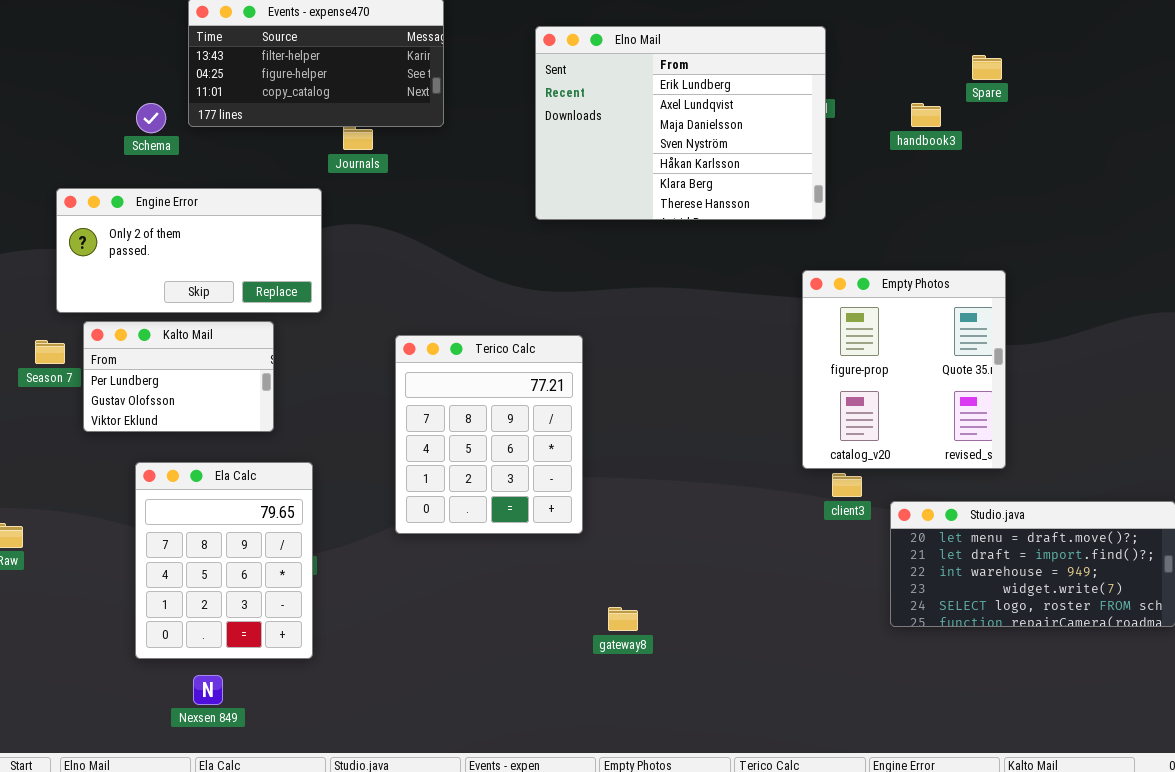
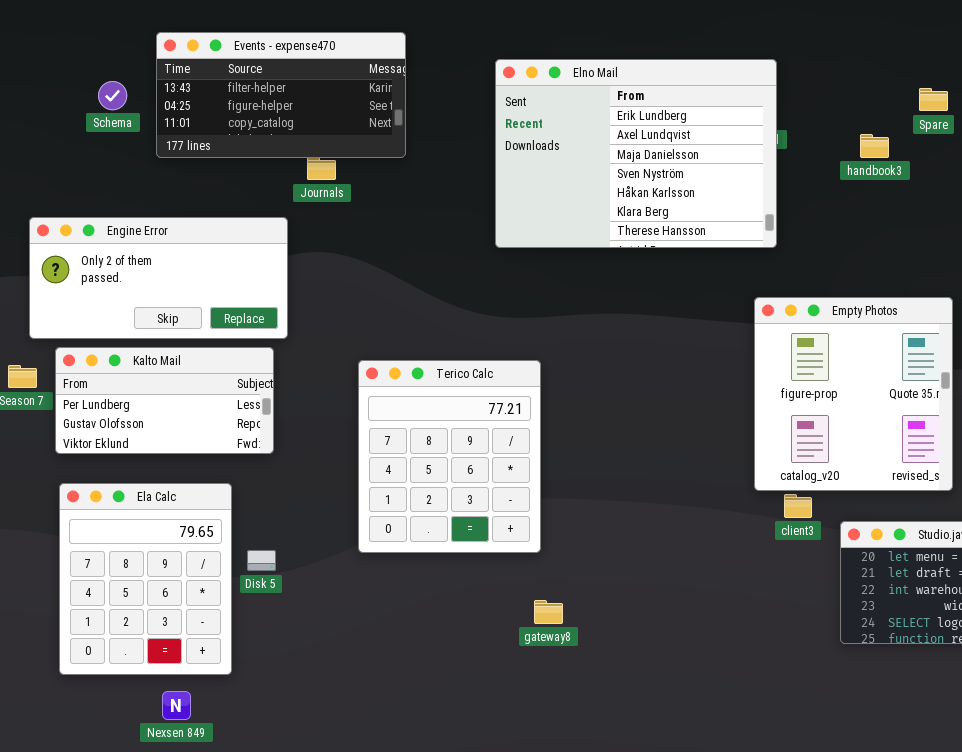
Schema: [136,103,166,133] -> [98,81,127,110], moved
Kalto Mail: [83,321,274,432] -> [55,347,274,454], resized
Ela Calc: [135,462,313,659] -> [59,483,232,675], moved
gateway8: [608,607,638,631] -> [534,600,563,624], moved

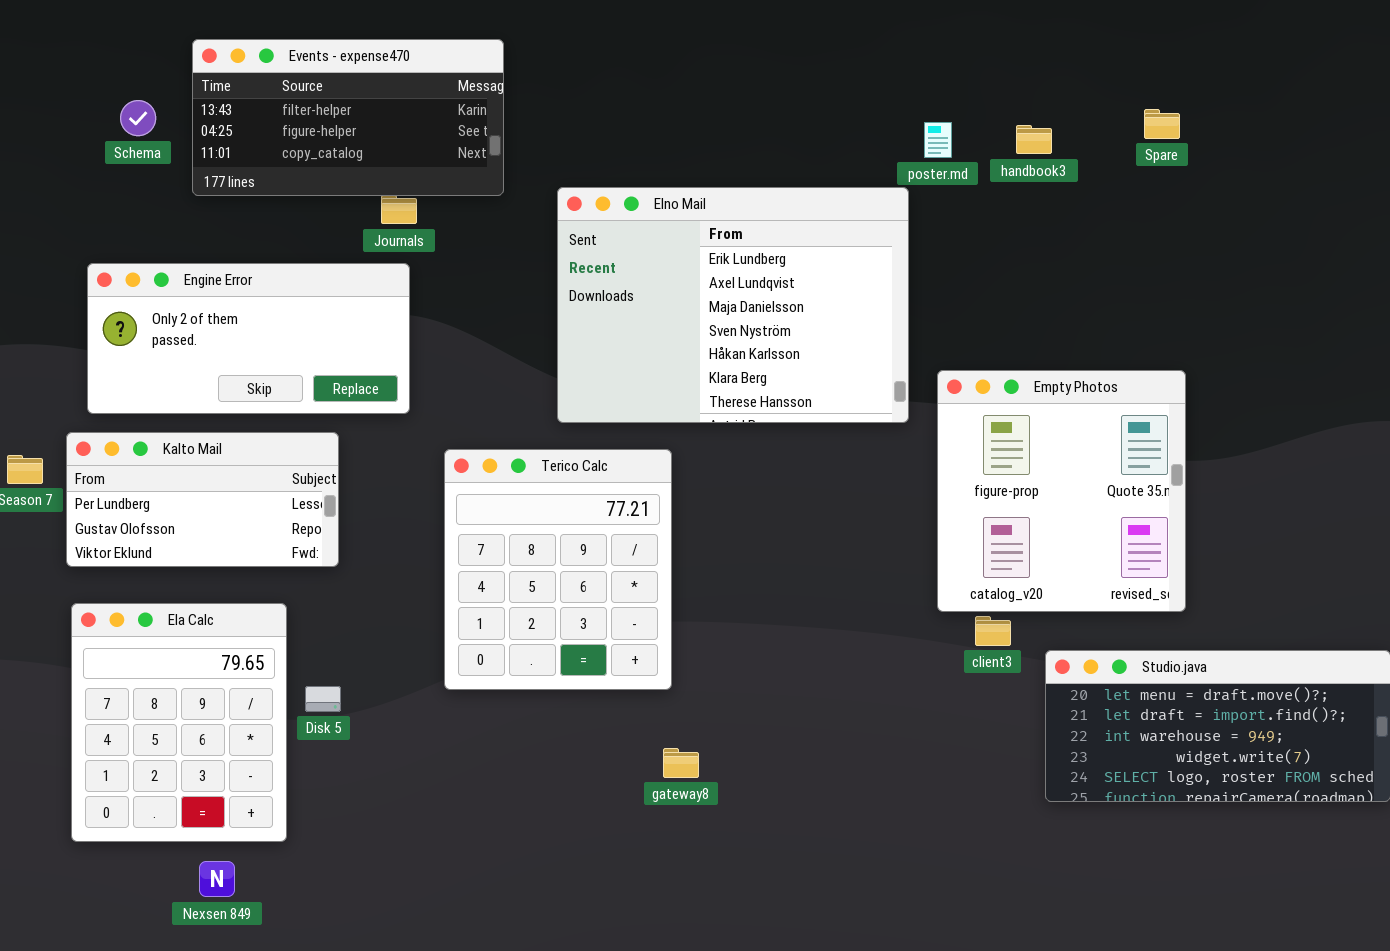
Elno Mail: [495,59,777,248] -> [557,187,909,423], moved
handbook3: [860,134,889,158] -> [1016,125,1052,154], moved
Engine Error: [29,217,288,339] -> [87,263,410,414], moved

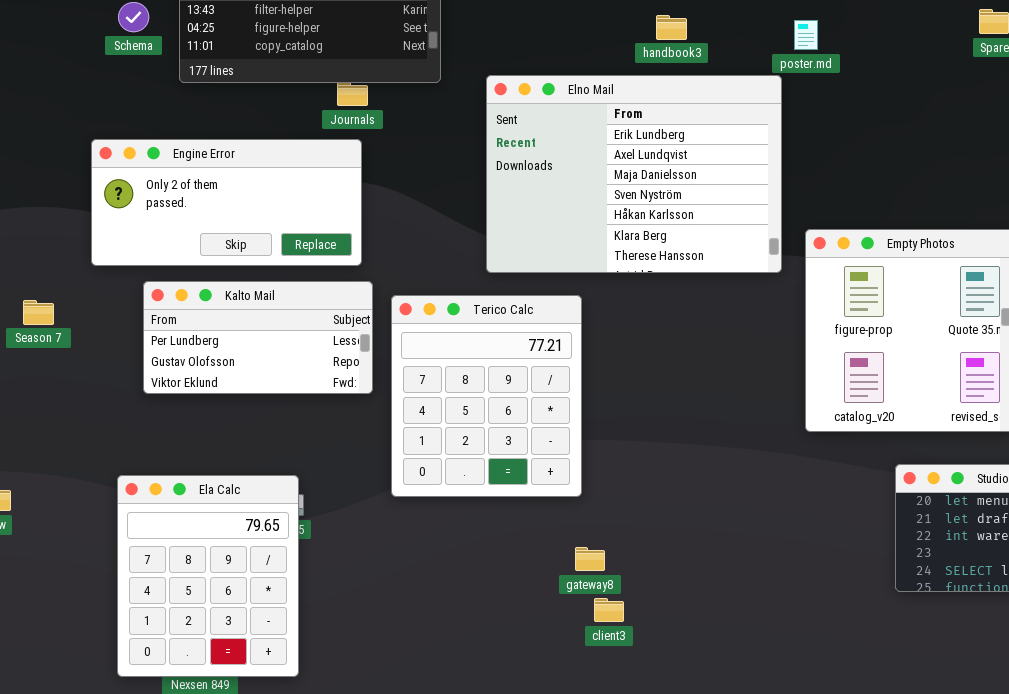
handbook3: [1016,125,1052,154] -> [656,15,687,40], moved
Kalto Mail: [66,432,339,567] -> [143,281,373,394], moved
Ela Calc: [71,603,287,842] -> [117,475,299,677], moved
client3: [975,616,1011,646] -> [594,598,624,622], moved

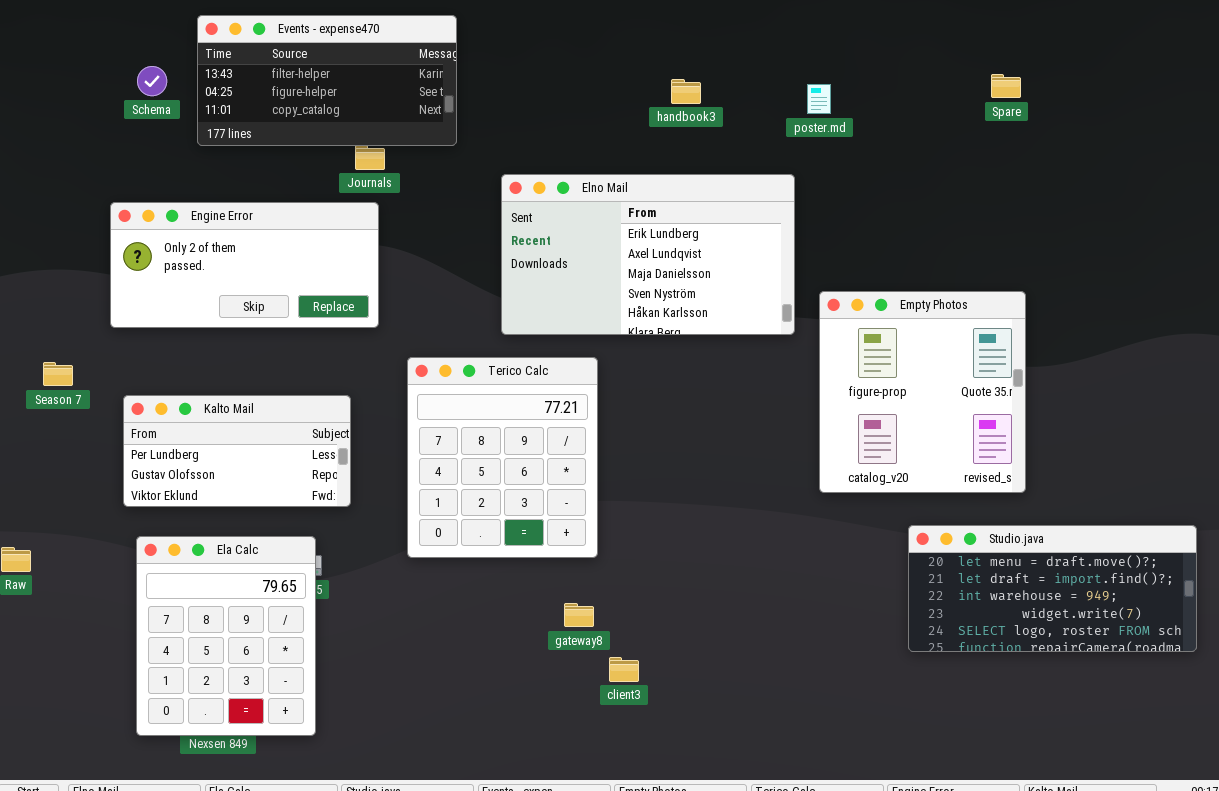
Elno Mail: [486,75,782,273] -> [501,174,795,335], resized
Kalto Mail: [143,281,373,394] -> [123,395,351,507], moved
gateway8: [575,547,605,571] -> [564,603,594,627], moved

